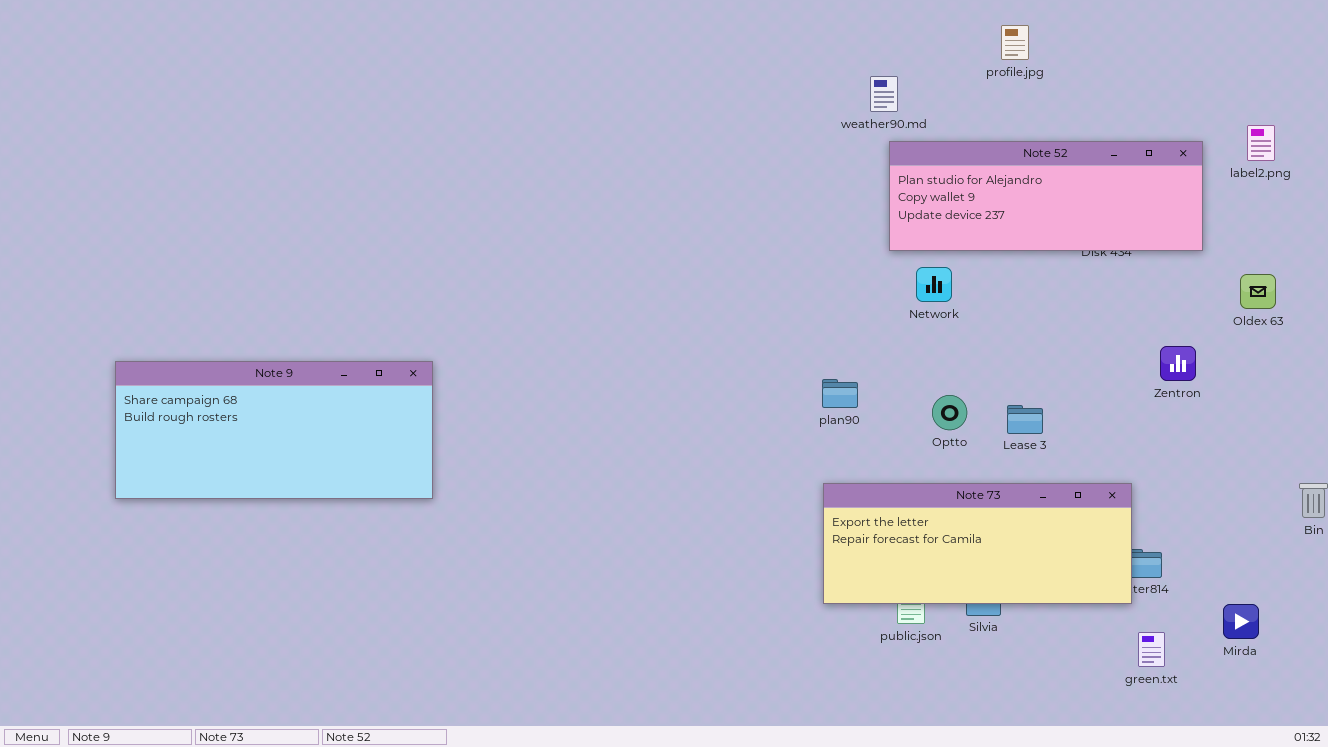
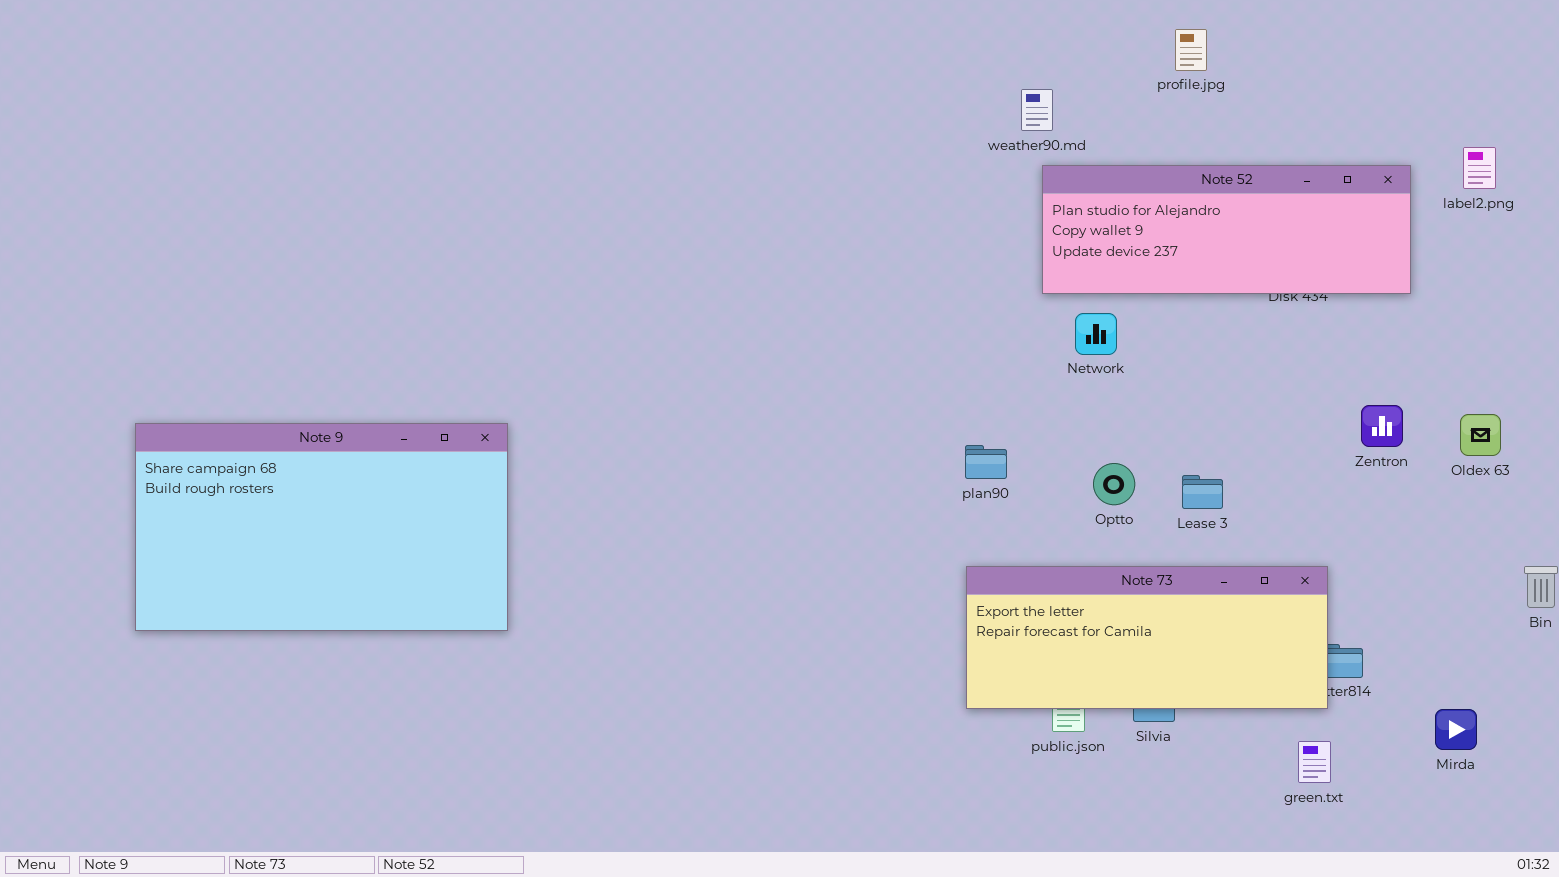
Oldex 63: [1240,274,1276,309] -> [1460,414,1501,456], moved
Note 9: [115,361,433,499] -> [135,423,508,631], resized
green.txt: [1138,632,1165,667] -> [1298,741,1331,783], moved

